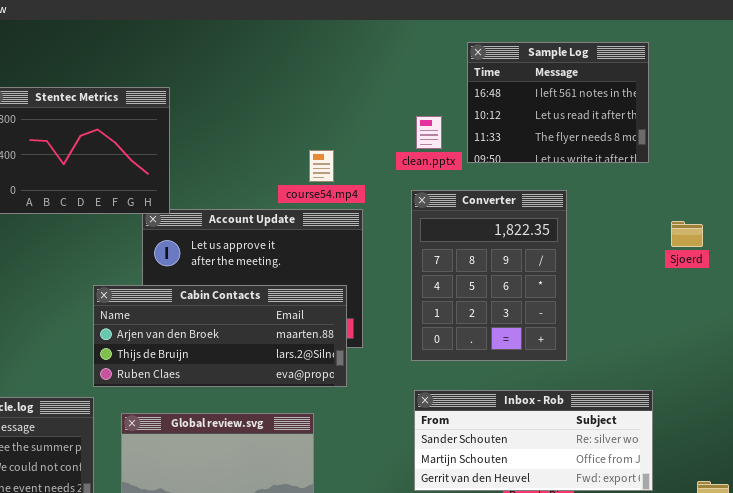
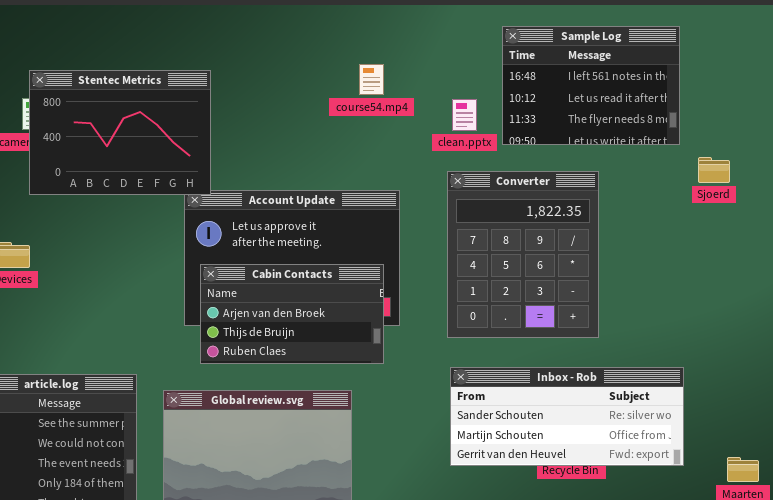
course54.mp4: [309,150,334,182] -> [359,64,384,95], moved
Sjoerd: [671,221,703,247] -> [698,157,730,183], moved
Cabin Contacts: [93,285,347,387] -> [200,264,384,364], resized

